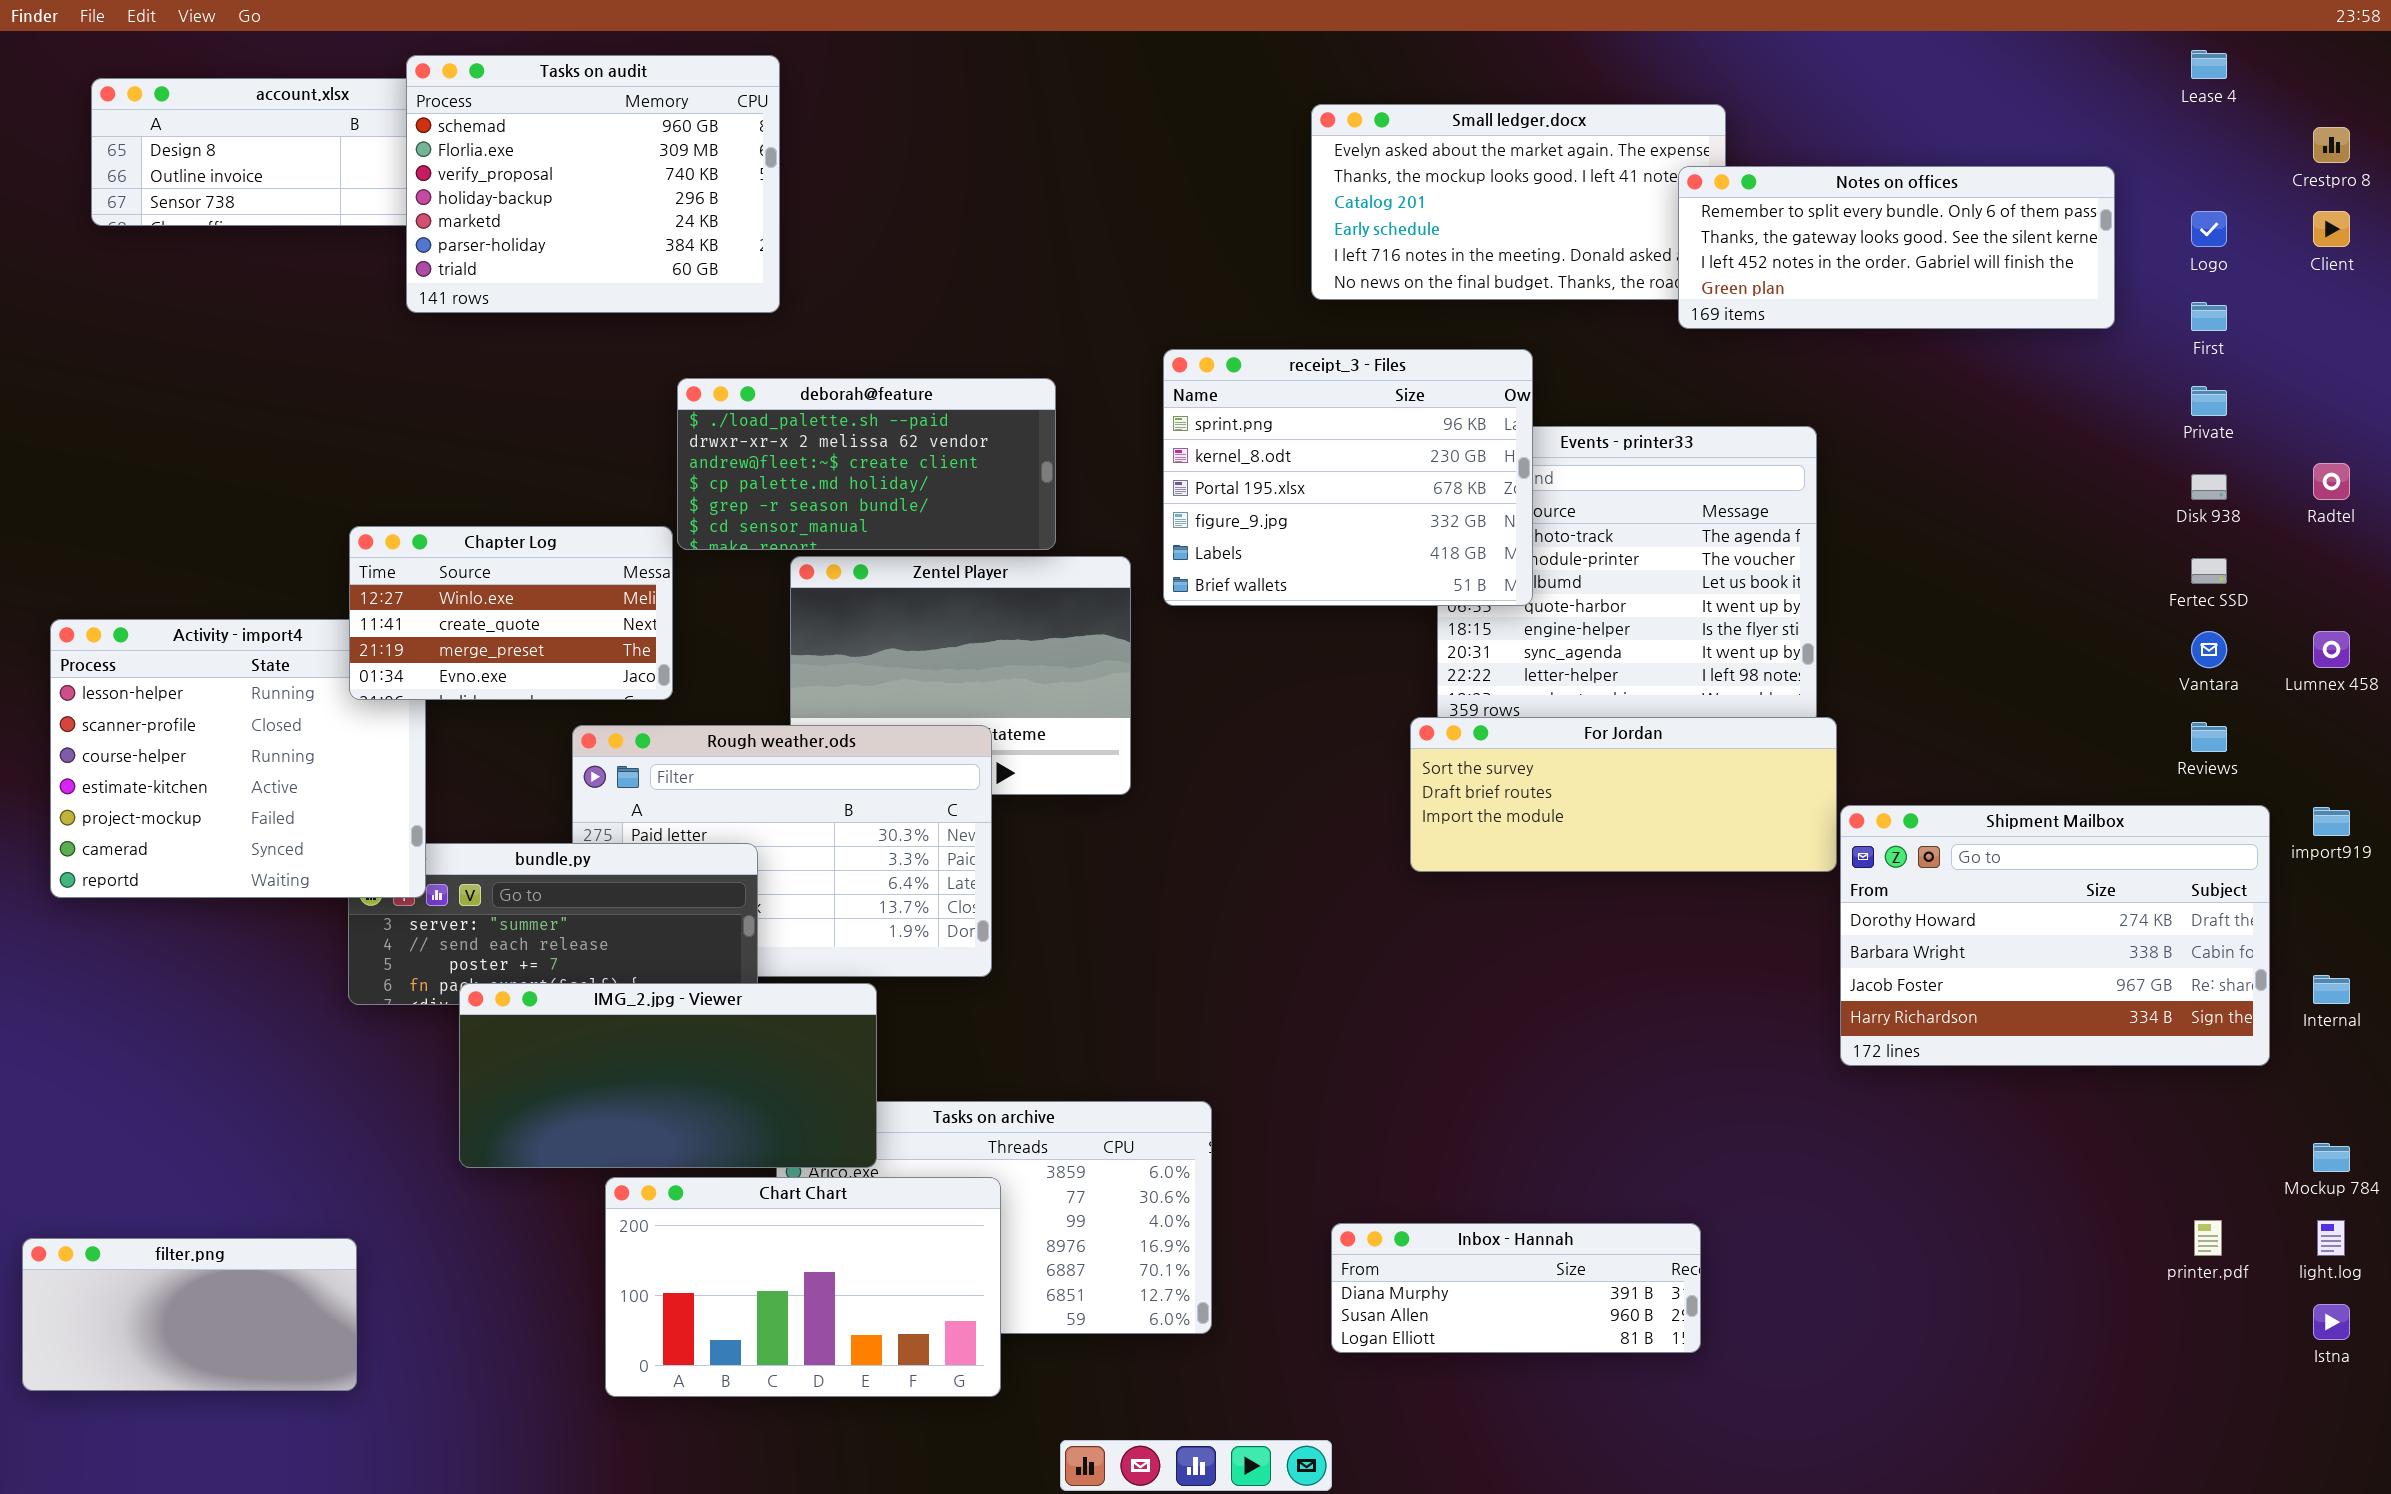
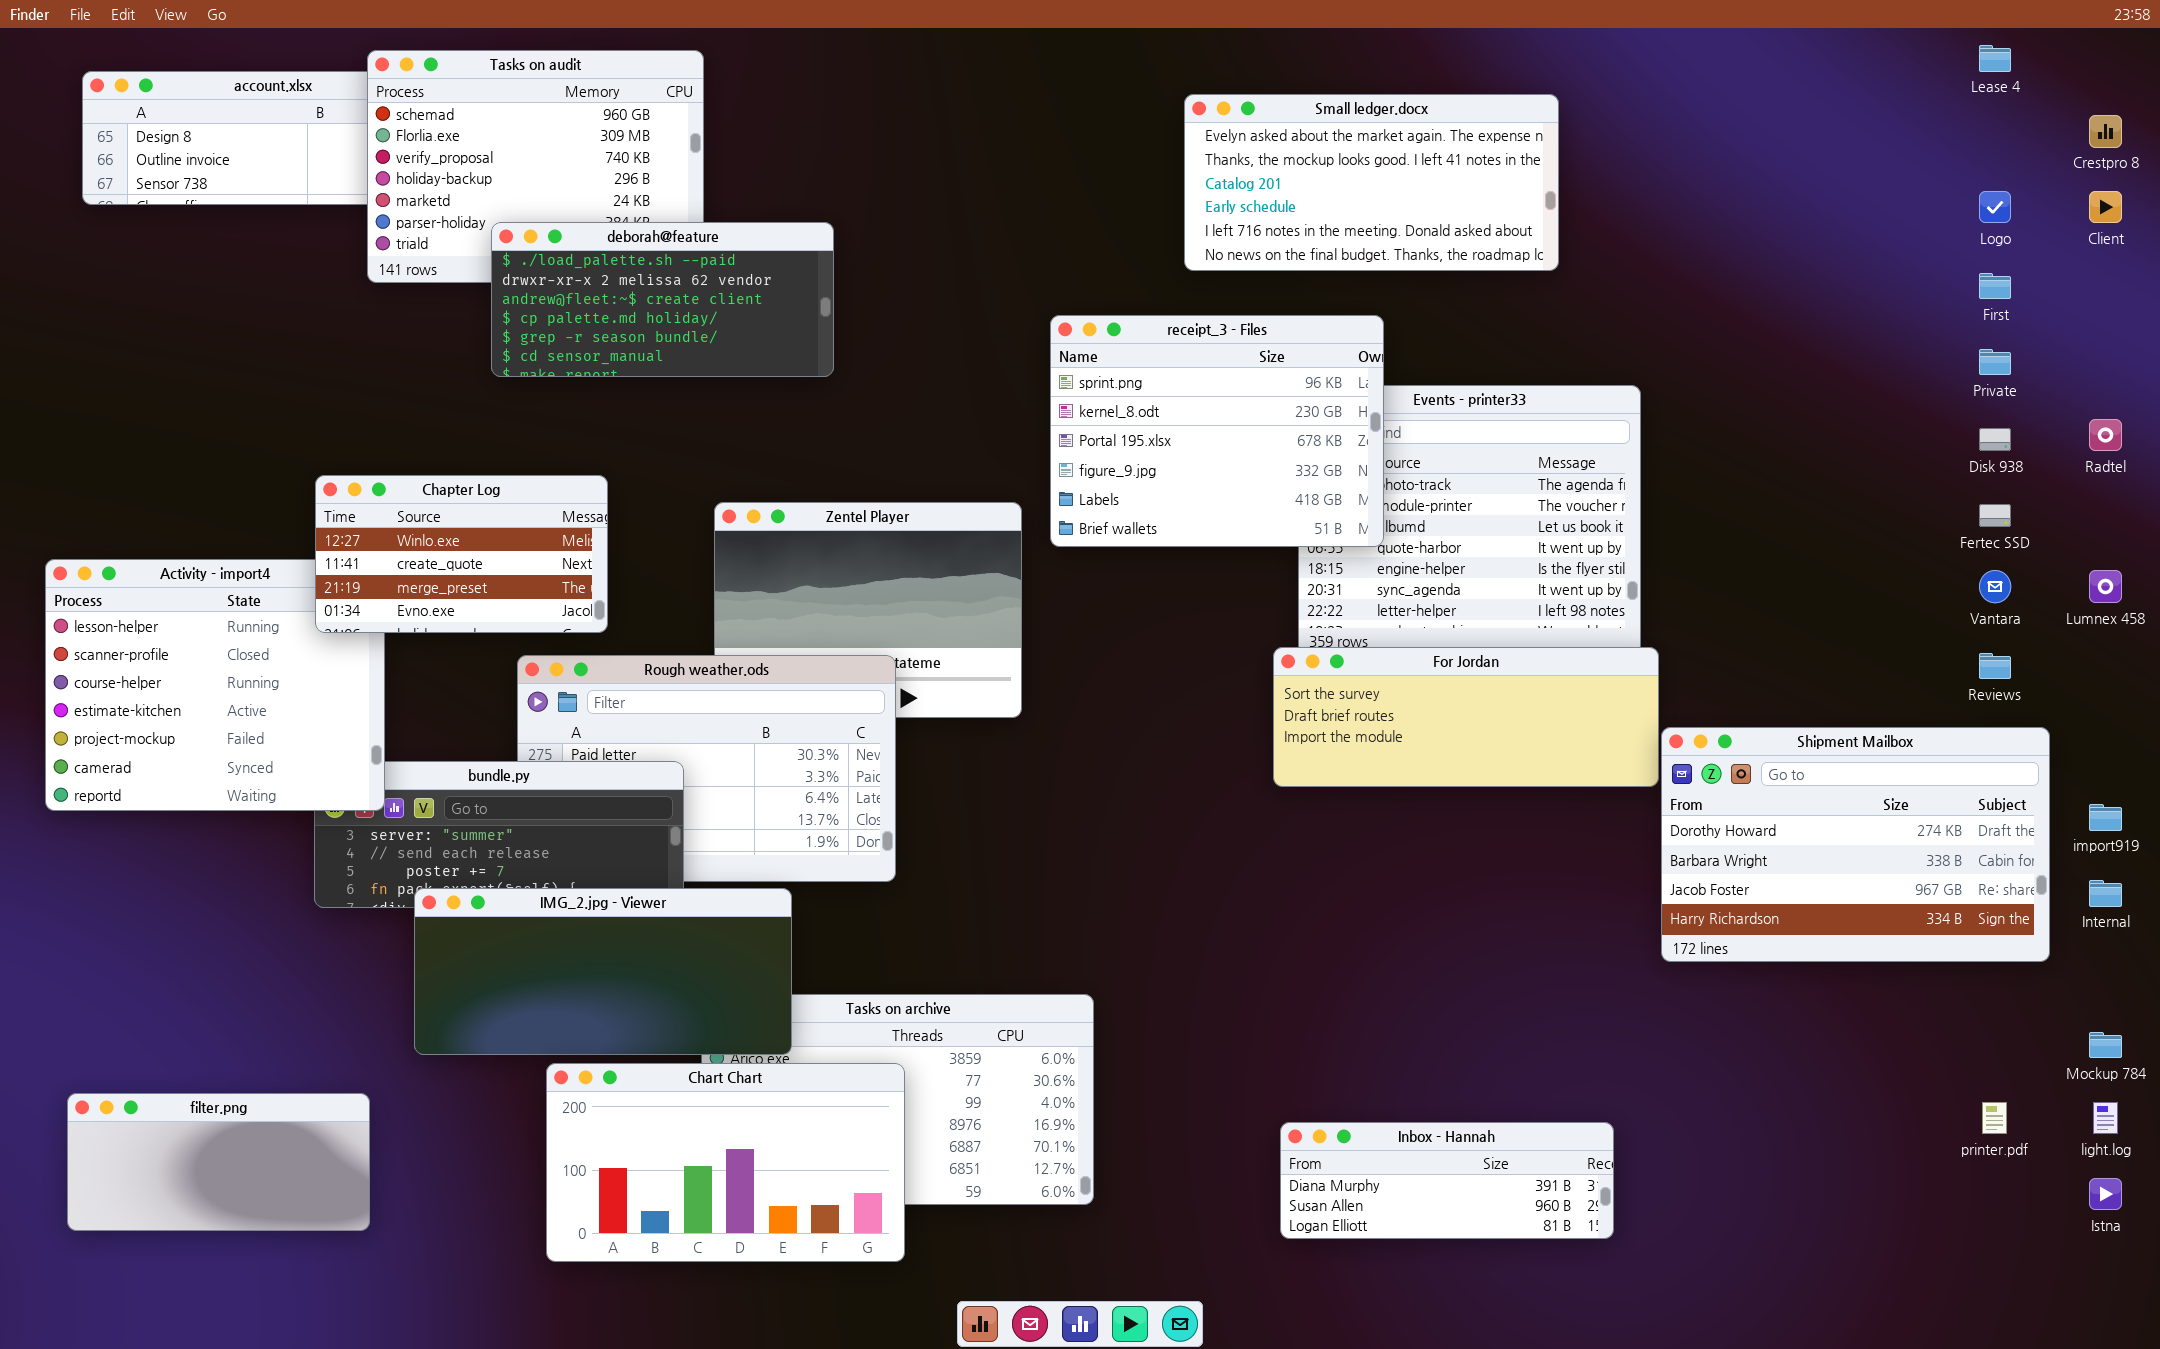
Notes on offices: [1678,166,2115,329] -> none, closed
deborah@feature: [677,378,1056,550] -> [491,222,834,377], moved
import919: [2313,807,2350,836] -> [2089,804,2122,831], moved
Inbox - Hannah: [1331,1223,1701,1353] -> [1280,1122,1614,1239], moved
filter.png: [22,1238,357,1391] -> [67,1093,370,1231], moved

